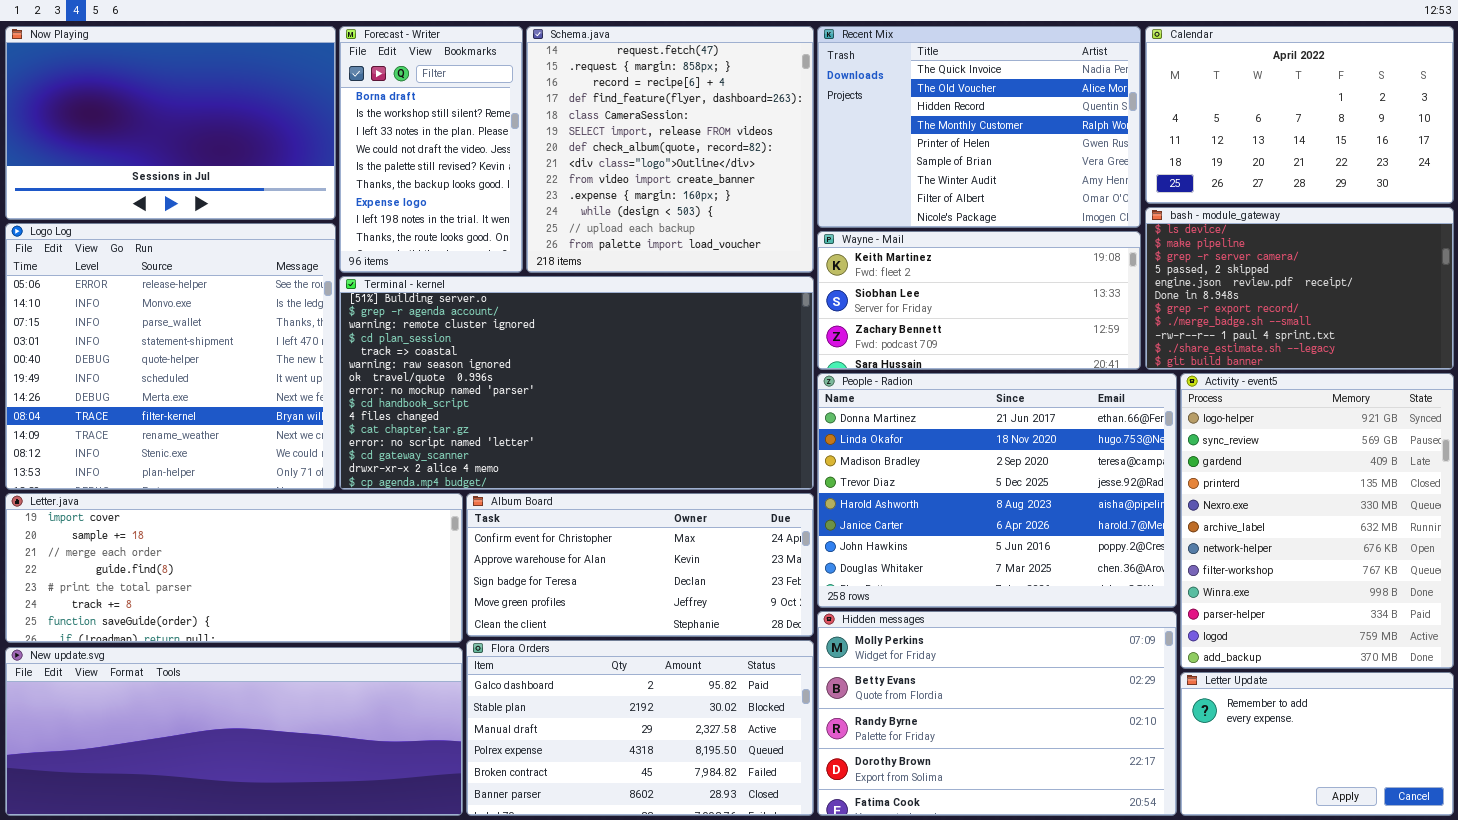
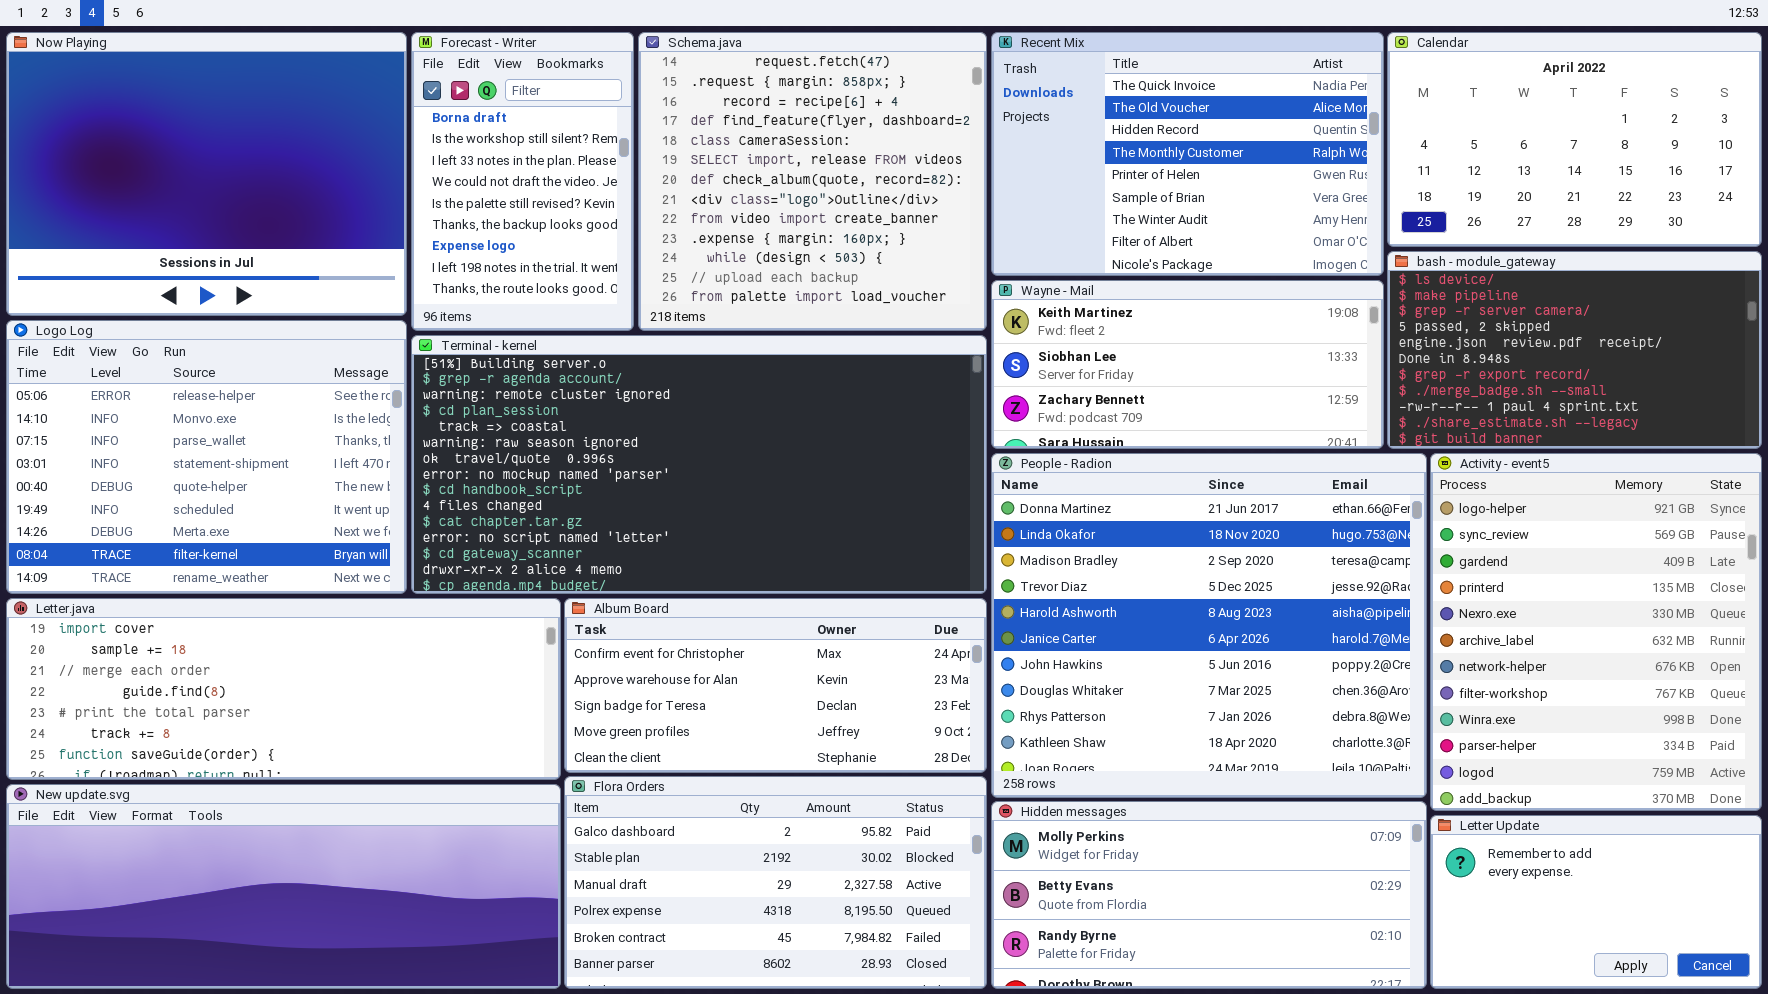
Now Playing: [5,26,336,220] -> [6,32,407,316], resized
Logo Log: [5,223,336,490] -> [6,320,407,594], resized
People - Radion: [817,373,1177,608] -> [991,453,1427,798], resized
Hidden messages: [817,611,1177,816] -> [991,801,1427,989], resized

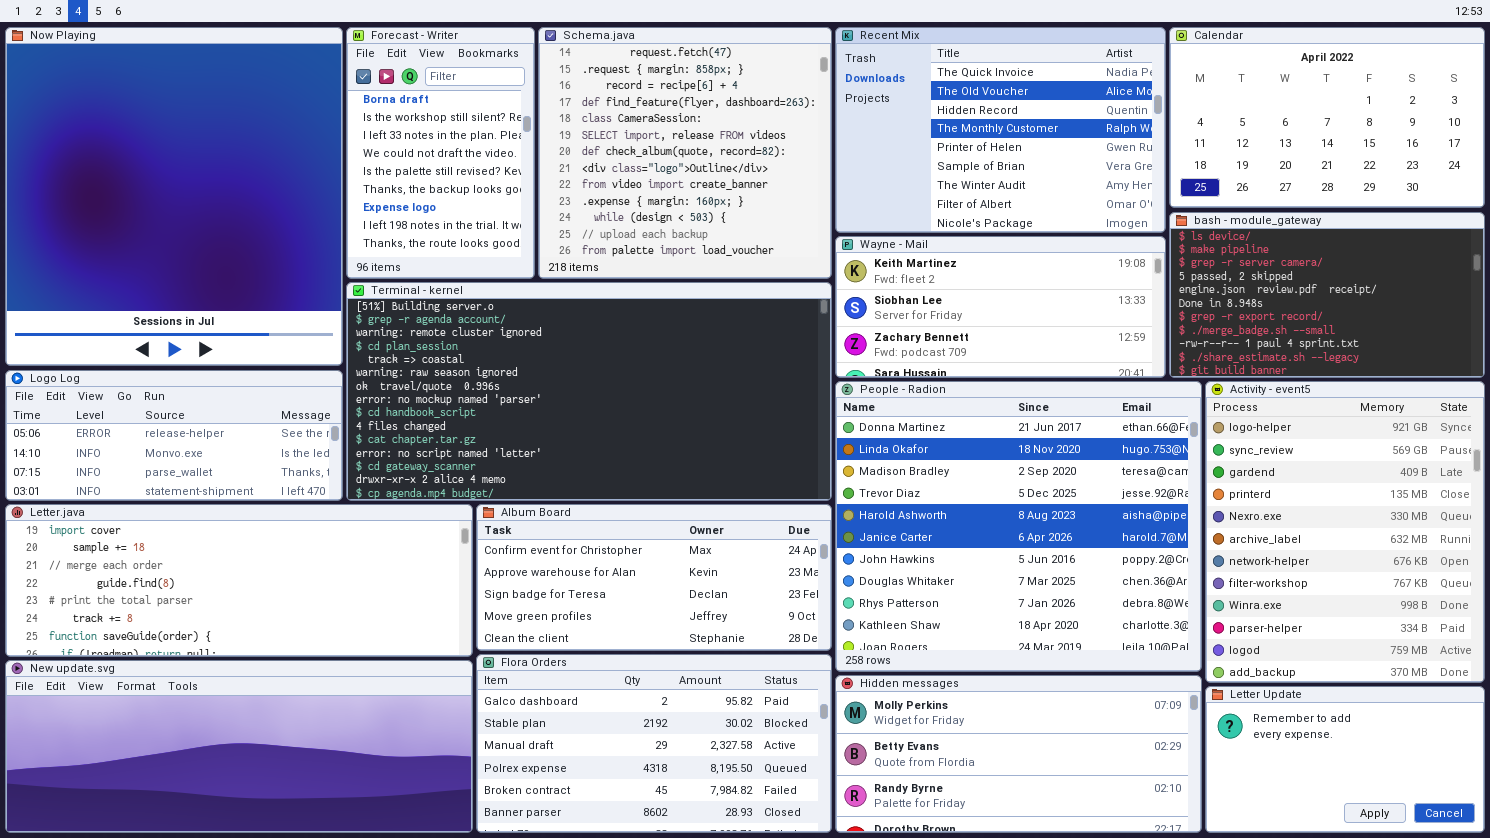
Now Playing: [6,32,407,316] -> [5,27,343,366], resized
Logo Log: [6,320,407,594] -> [5,370,343,501], resized

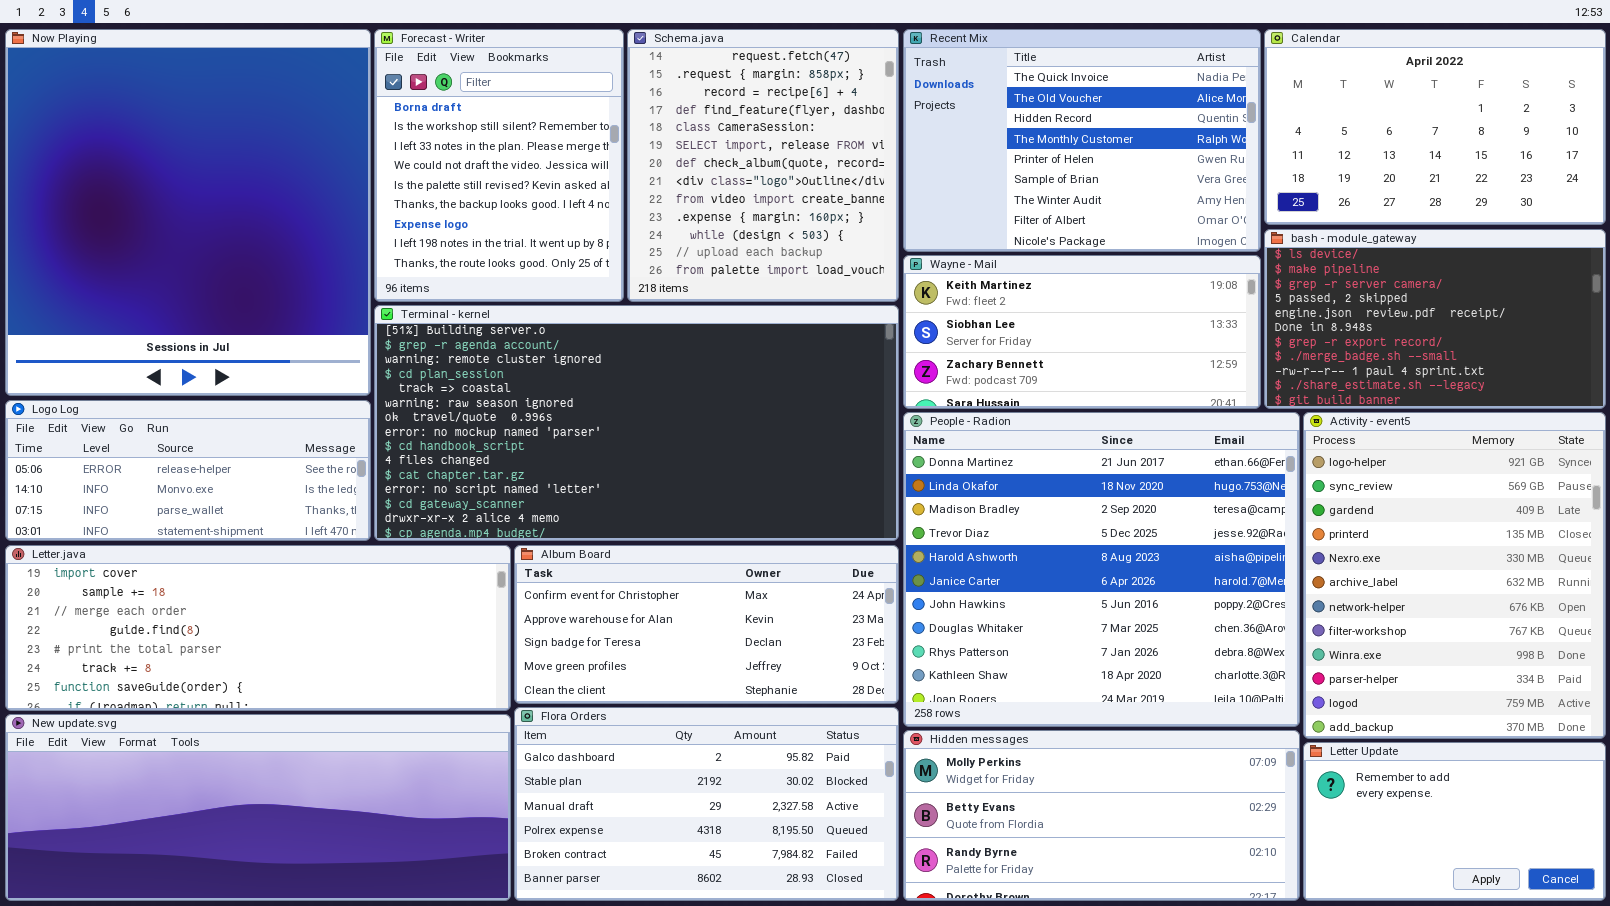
Forecast - Writer: [346,27,535,279] -> [374,29,624,302], resized
Schema.java: [538,27,832,279] -> [627,29,899,302], resized

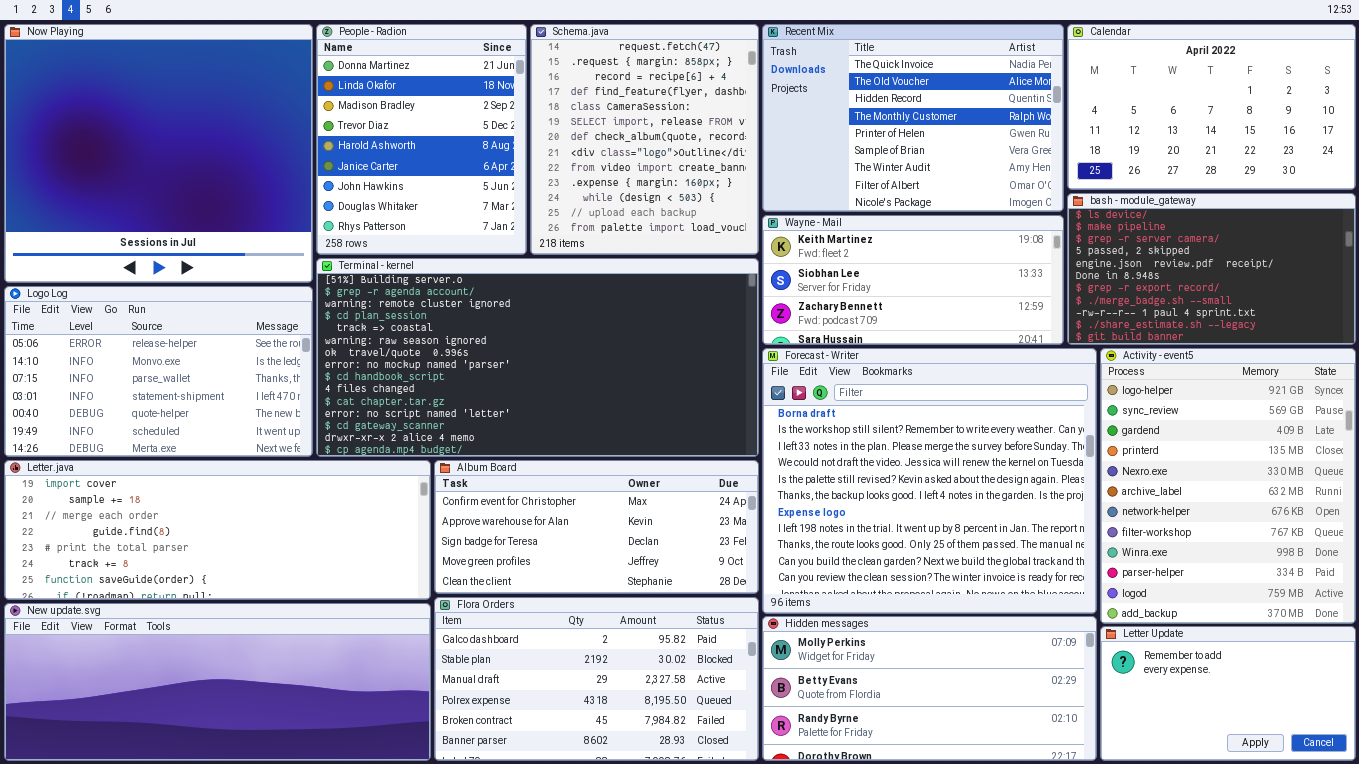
Now Playing: [5,29,371,396] -> [4,24,313,283], resized
Forecast - Writer: [374,29,624,302] -> [762,348,1097,614], moved, resized
Logo Log: [5,400,371,541] -> [4,286,313,457], resized
People - Radion: [903,412,1300,727] -> [316,24,527,255], moved, resized

